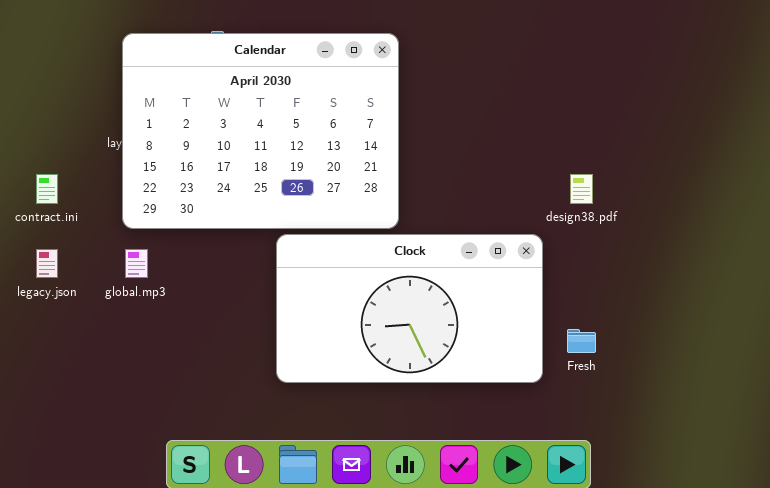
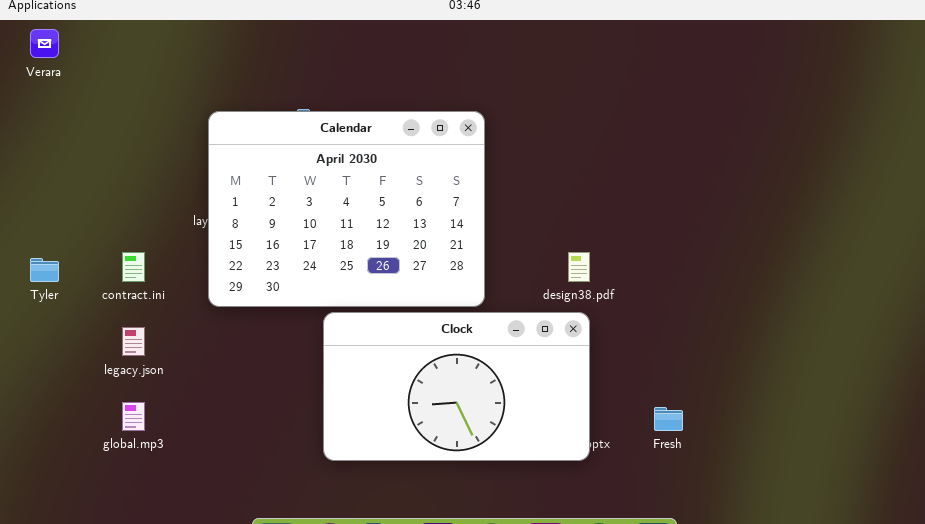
design38.pdf: [570,174,593,204] -> [568,252,590,282], moved
Clock: [276,234,543,383] -> [323,312,590,461], moved
global.mp3: [125,249,148,278] -> [122,402,145,431], moved

